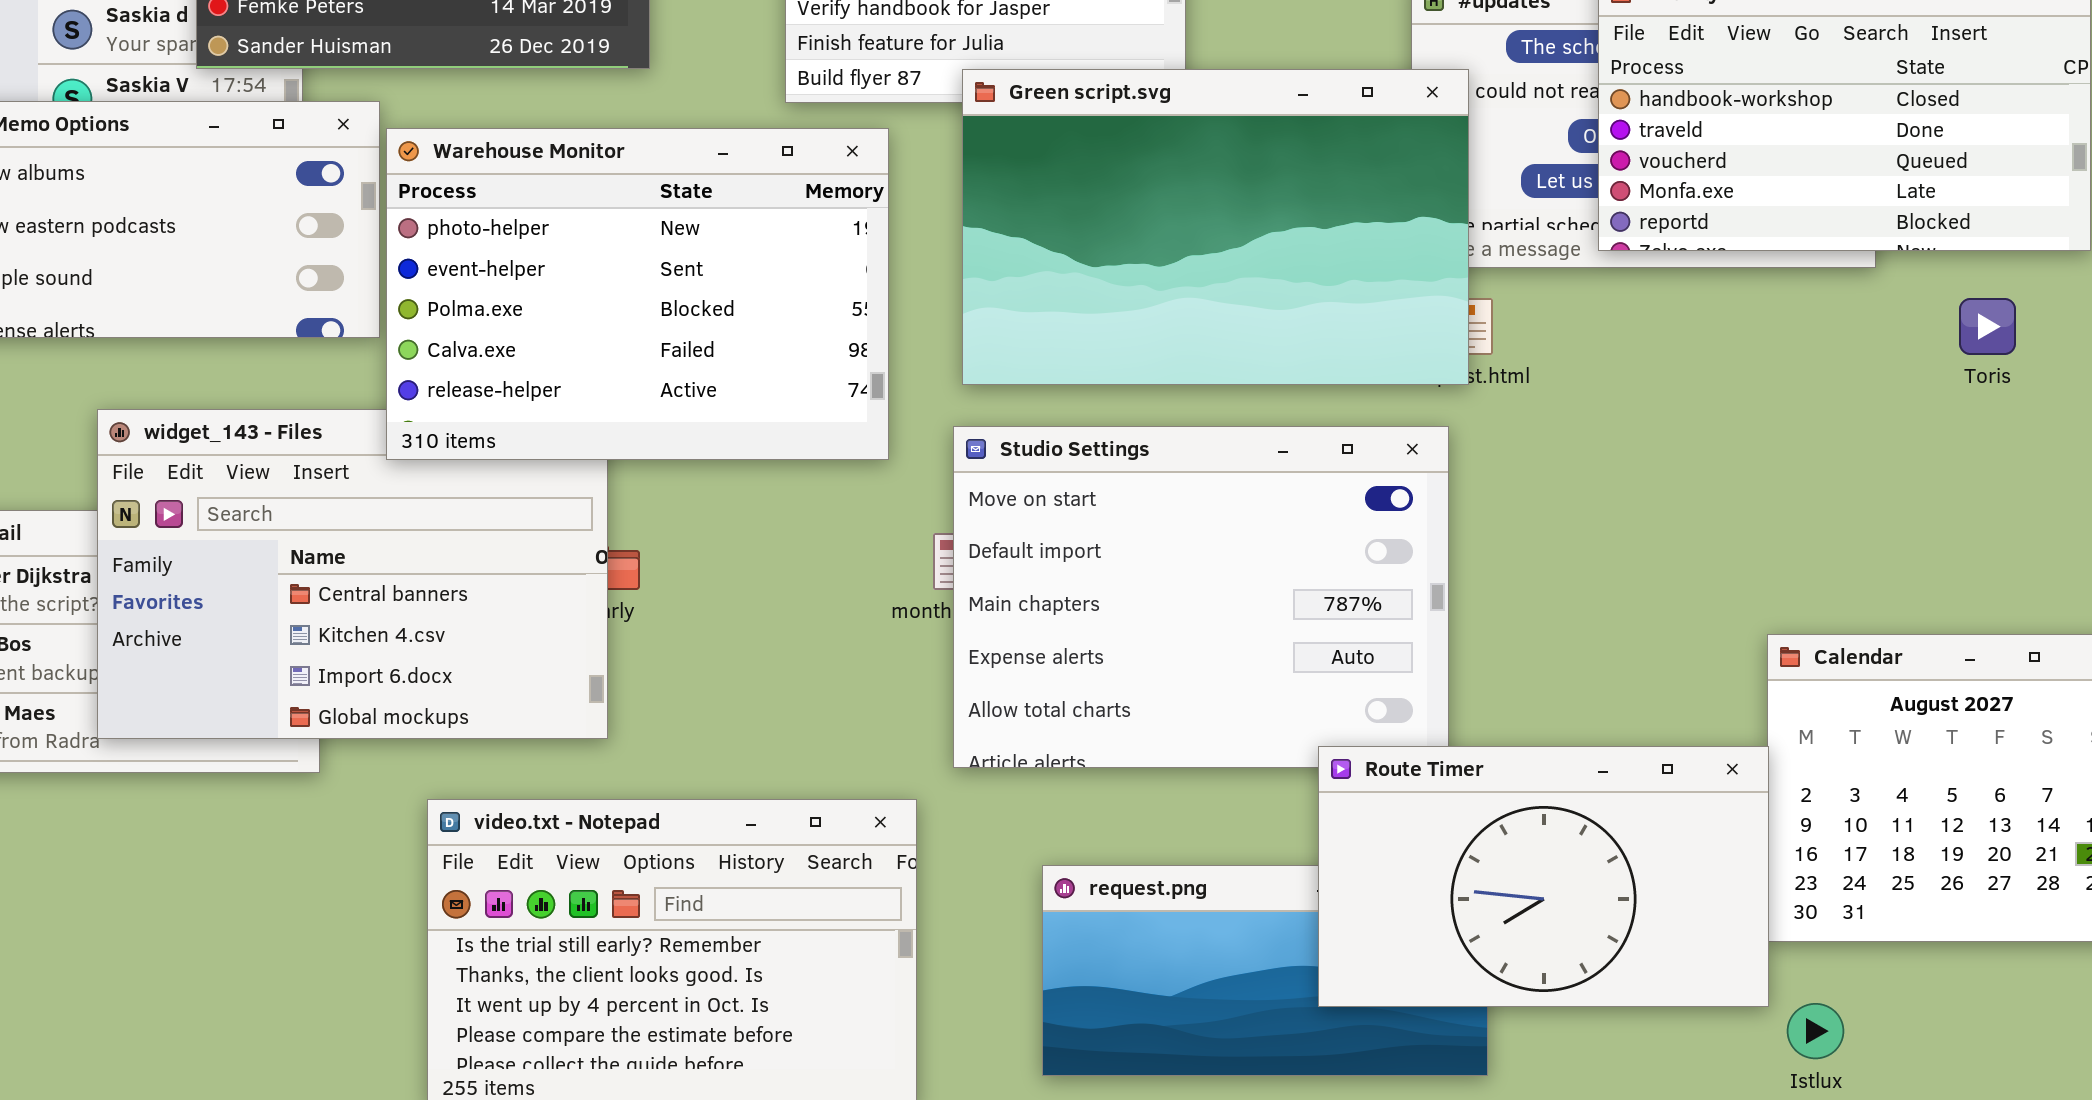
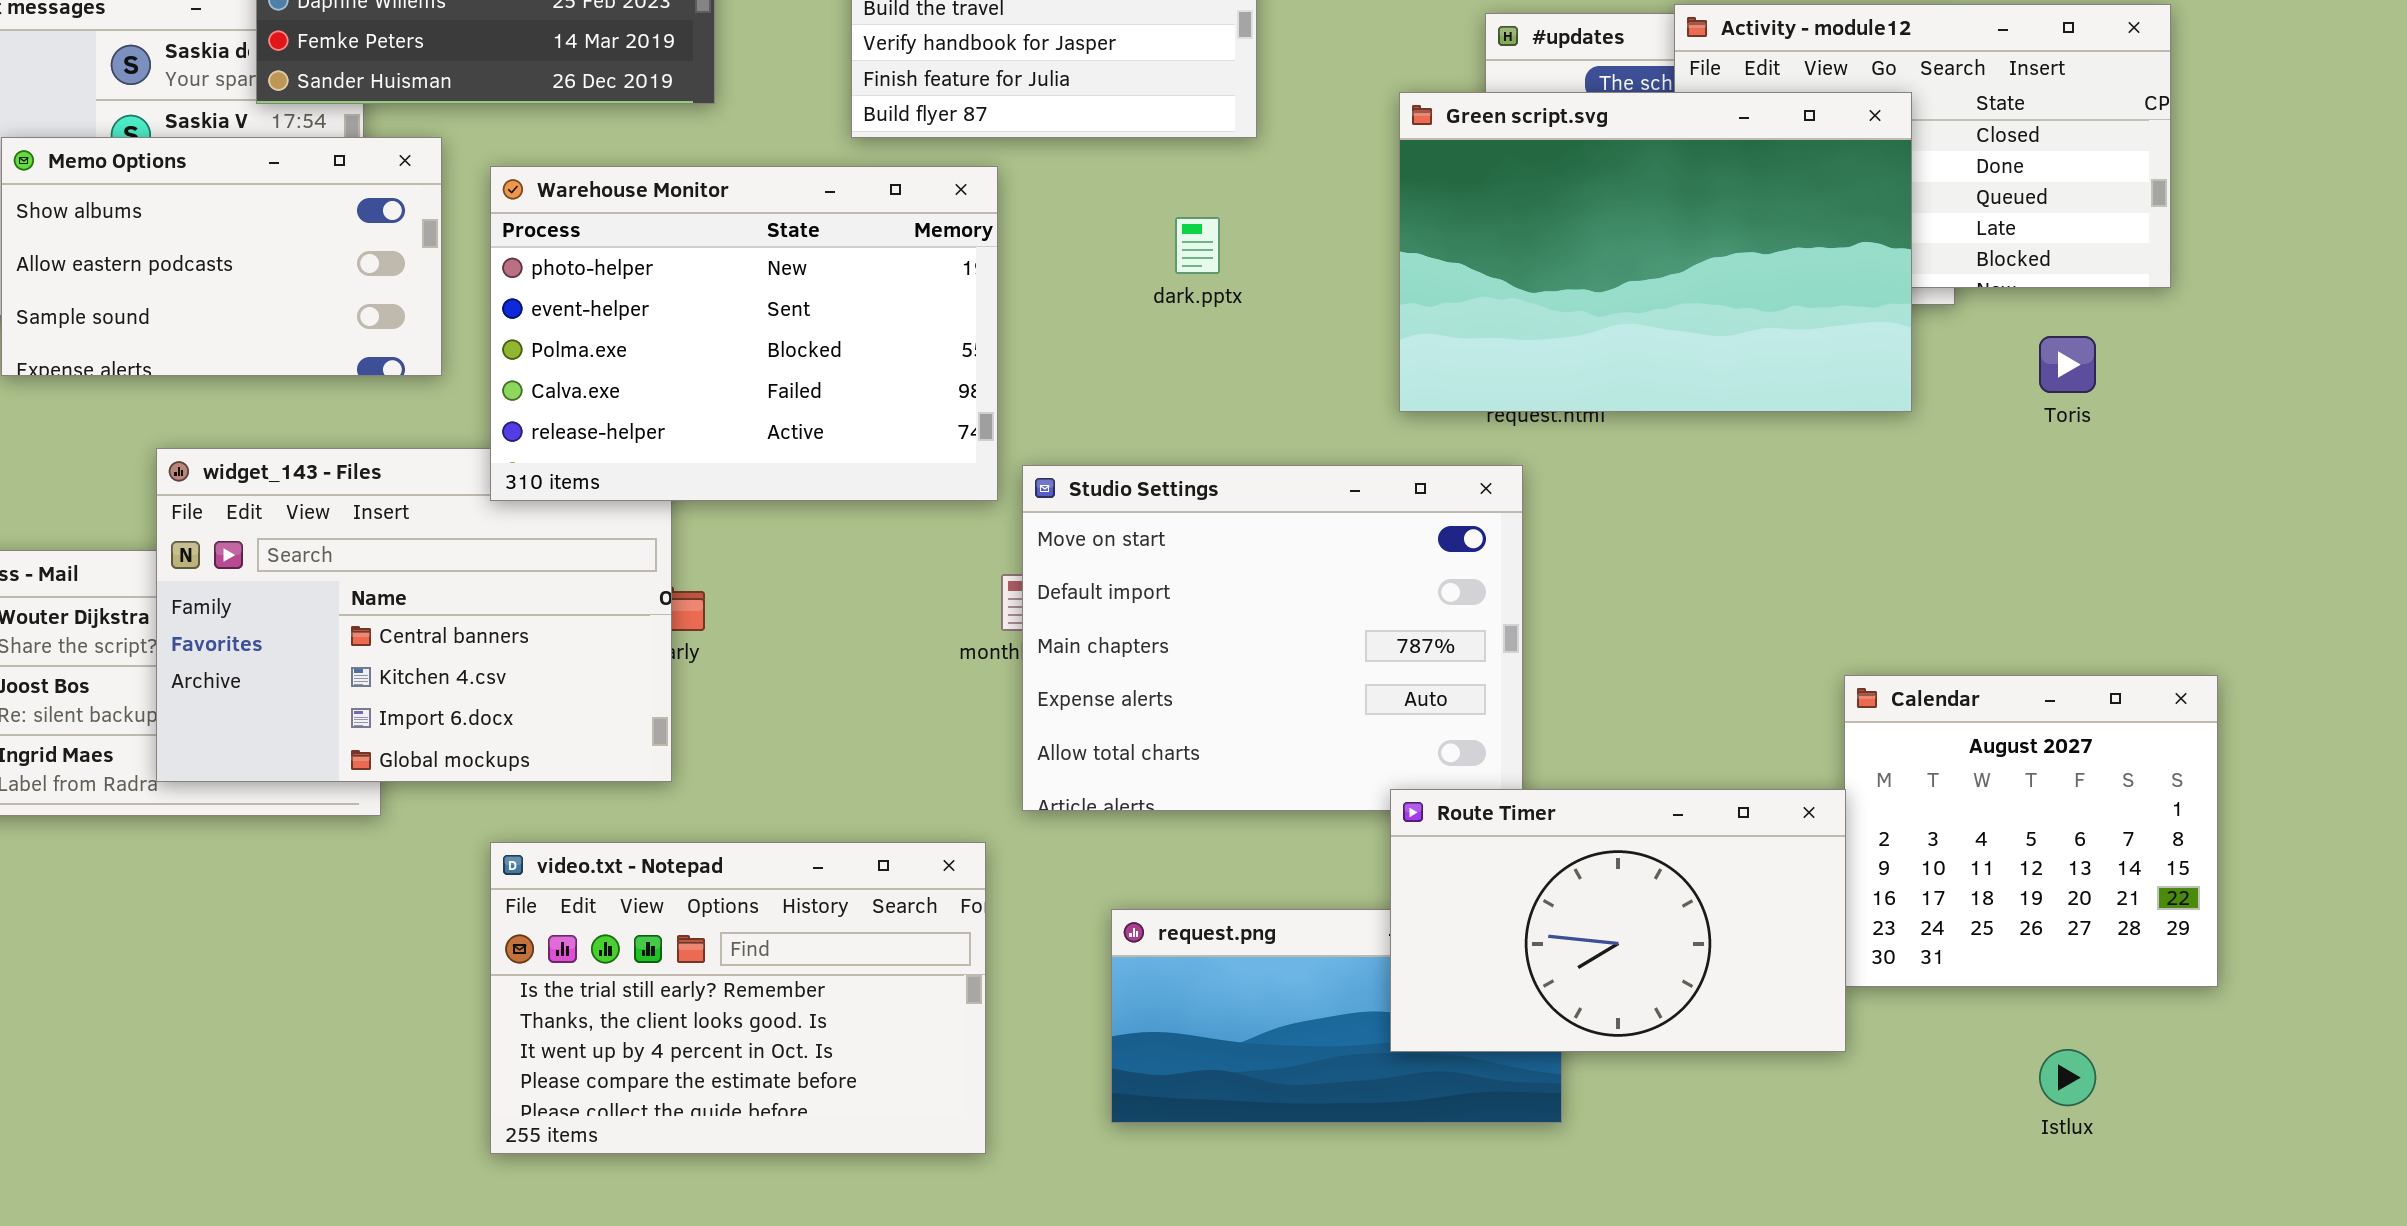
Green script.svg: [962,69,1469,385] -> [1399,92,1912,412], moved
Warehouse Monitor: [386,128,889,460] -> [490,166,998,501], moved
Istlux: [1787,1003,1844,1059] -> [2039,1049,2096,1106], moved

